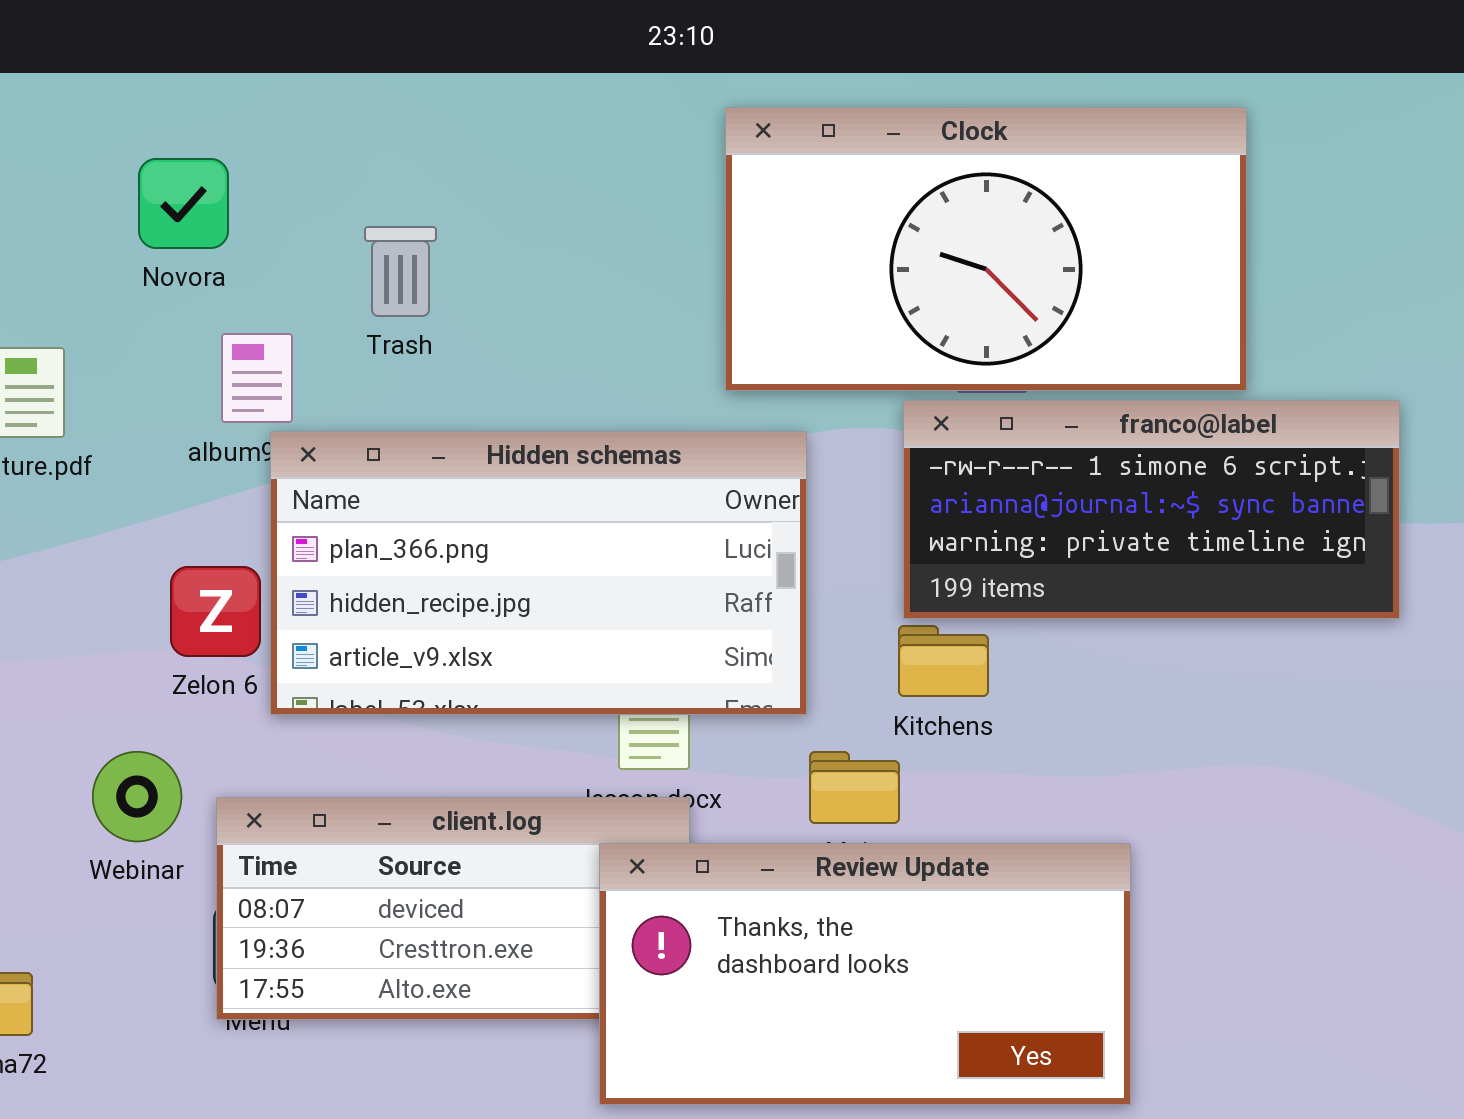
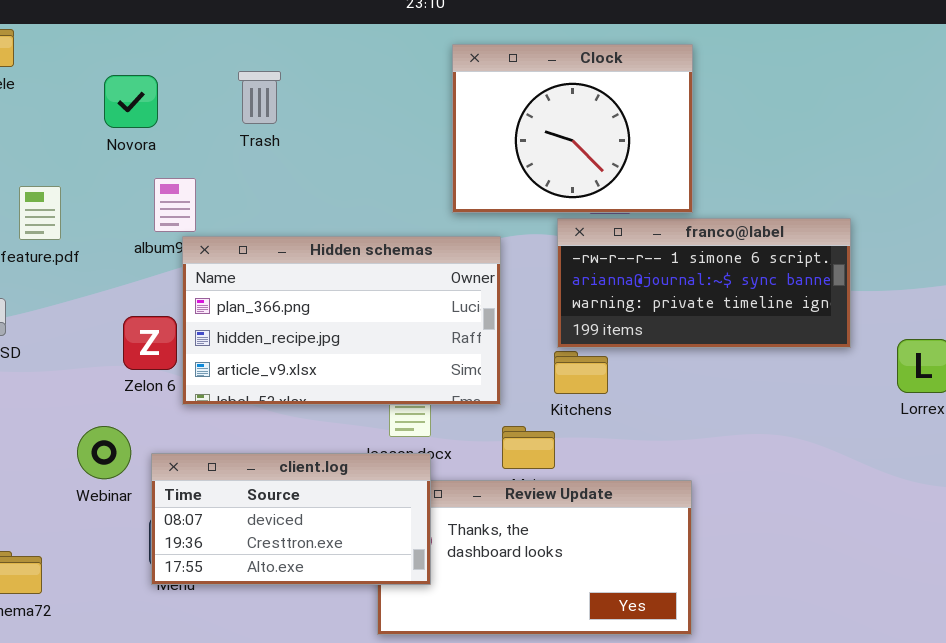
Clock: [725,107,1247,391] -> [452,44,693,213], resized
Trash: [364,226,437,317] -> [238,71,281,124], moved
client.log: [216,797,690,1020] -> [151,453,431,585], raised

